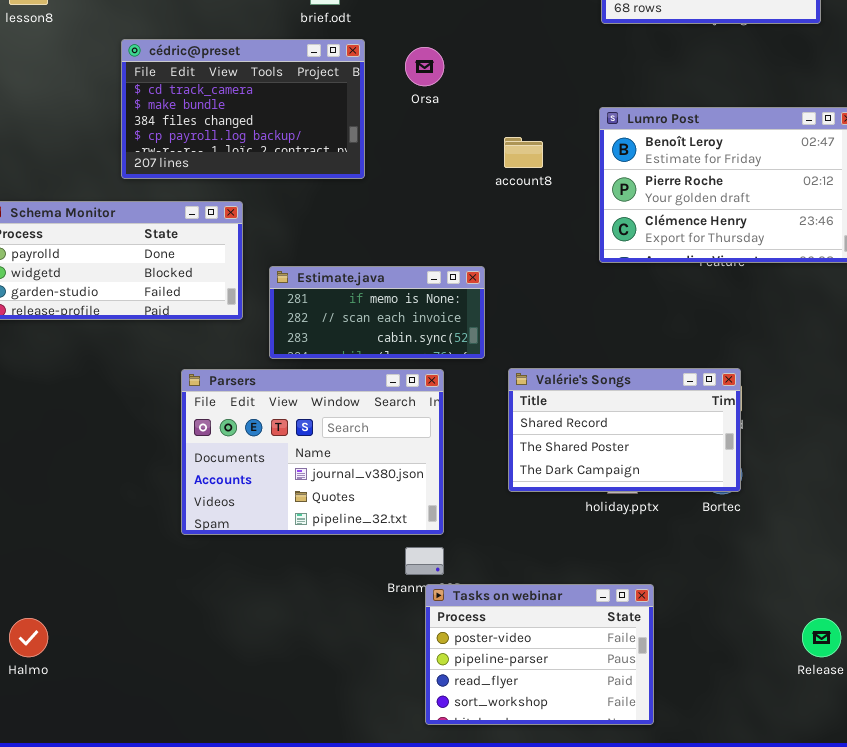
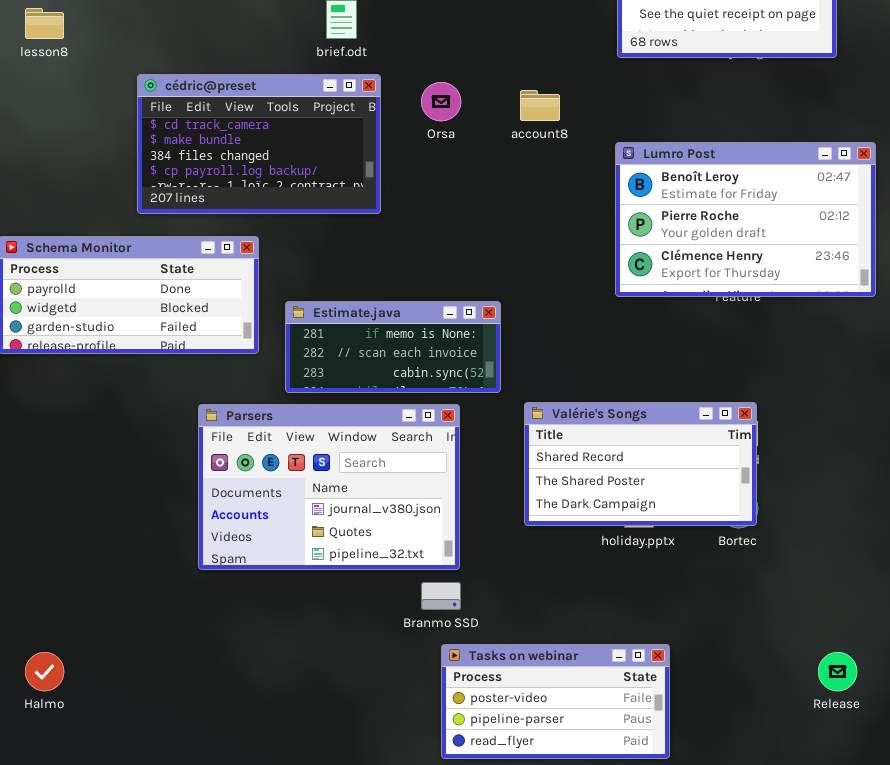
account8: [504,137,543,168] -> [520,90,560,121], moved
Tasks on webinar: [425,584,654,725] -> [441,644,670,759], resized

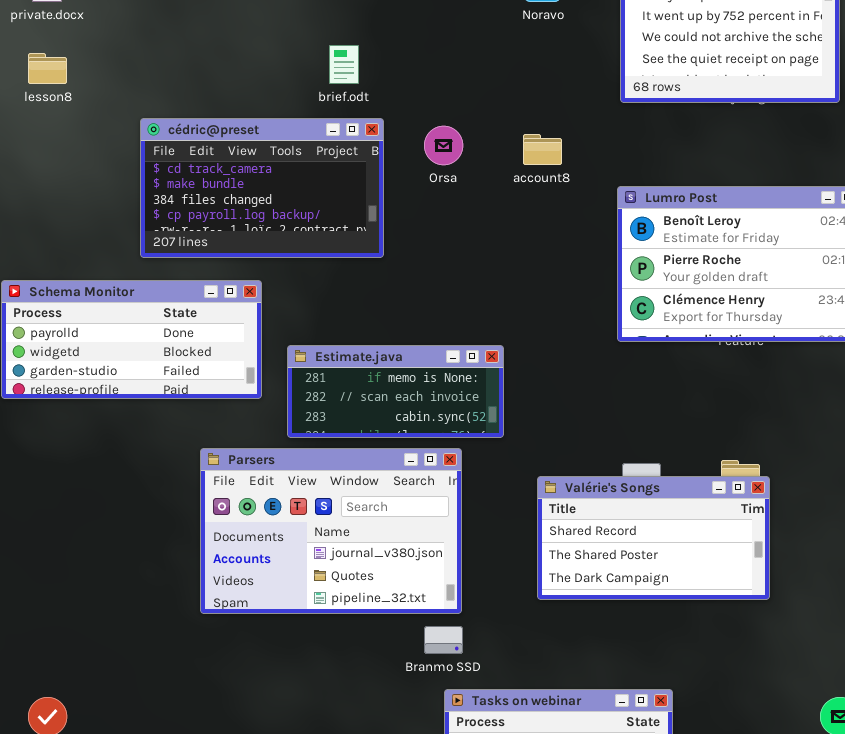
Valérie's Songs: [524,402,757,526] -> [537,476,770,600], moved

